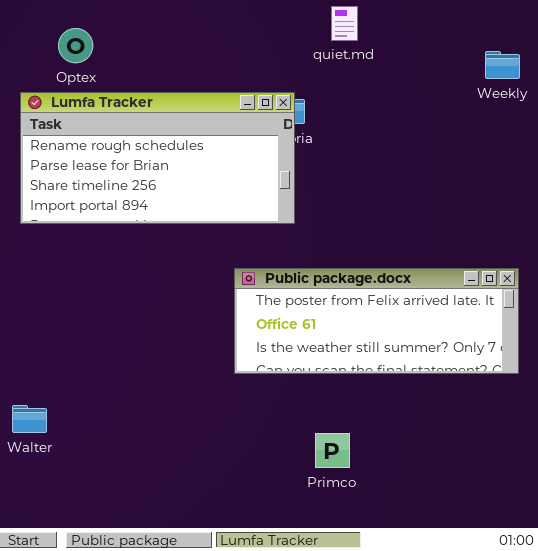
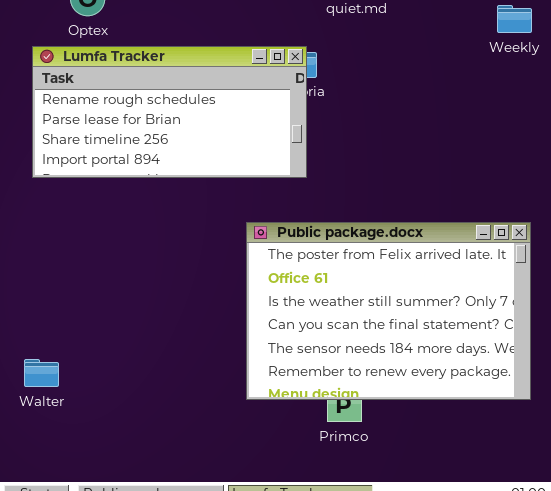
Public package.docx: [234,268,519,374] -> [246,222,531,400], resized

